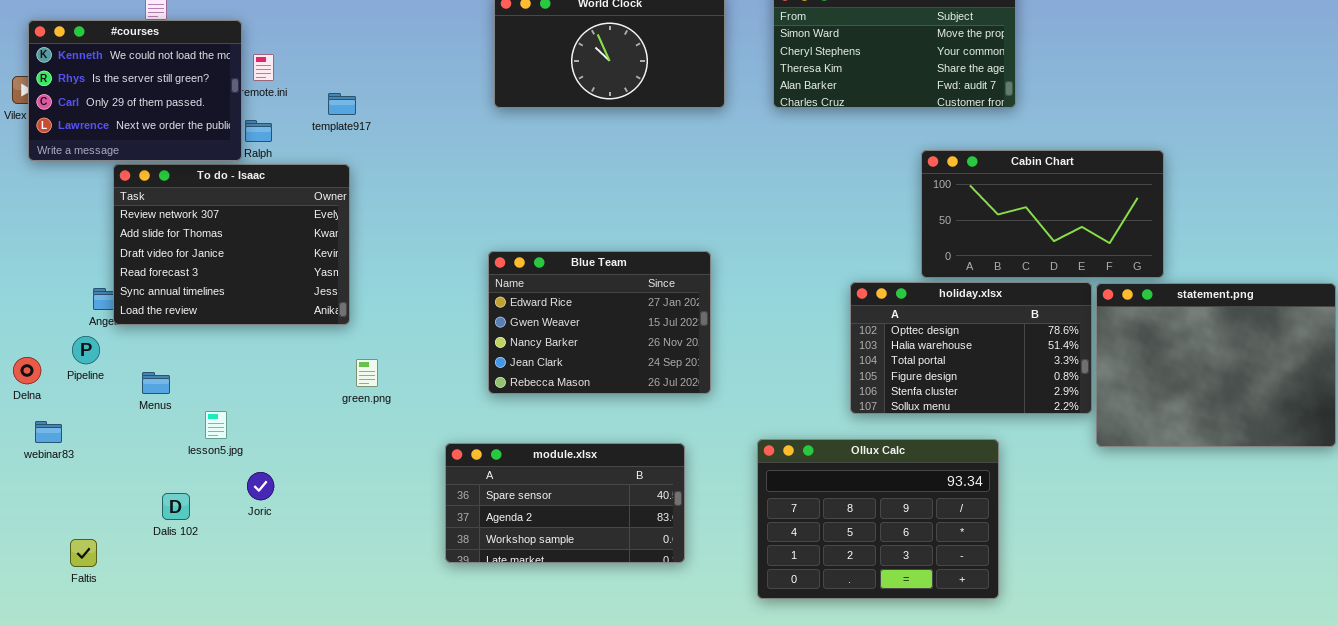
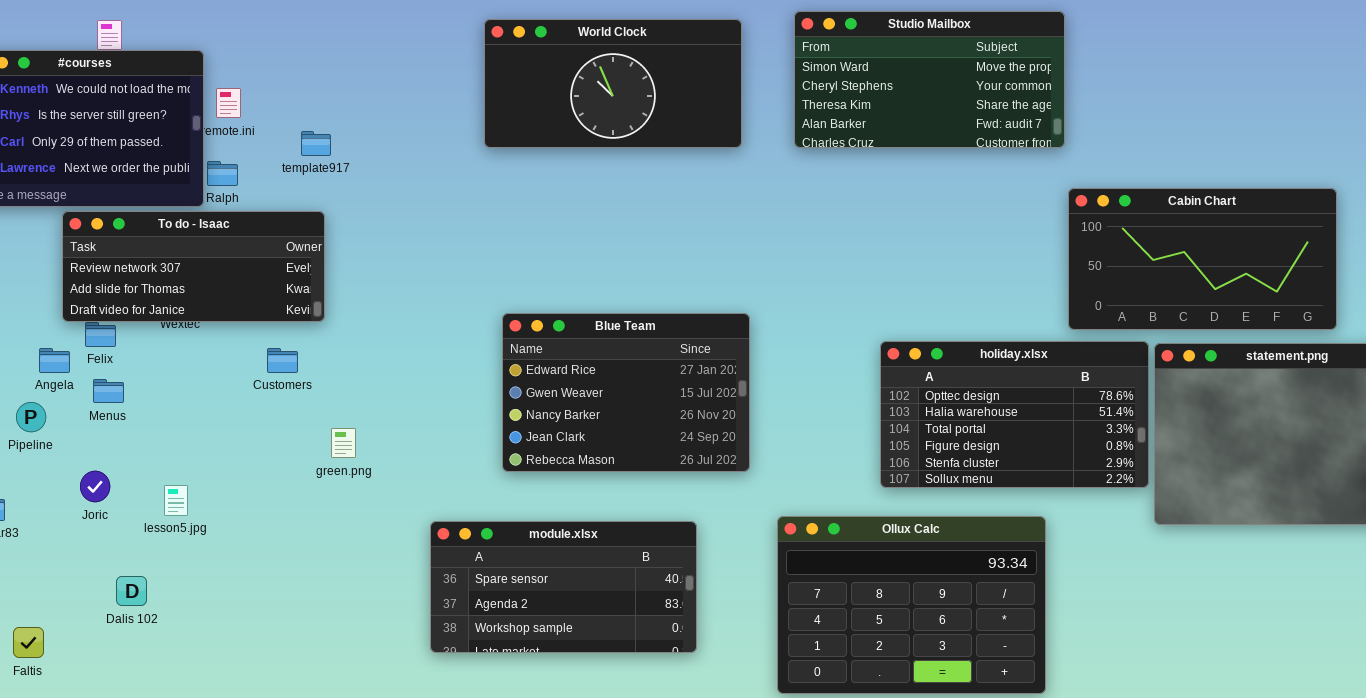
Cabin Chart: [921,150,1164,278] -> [1068,188,1337,330], moved
To do - Isaac: [113,164,350,325] -> [62,211,325,322], resized
Blue Team: [488,251,711,394] -> [502,313,750,472], moved
Menus: [142,372,170,394] -> [93,379,124,403], moved
Joric: [247,472,274,500] -> [80,471,110,502], moved

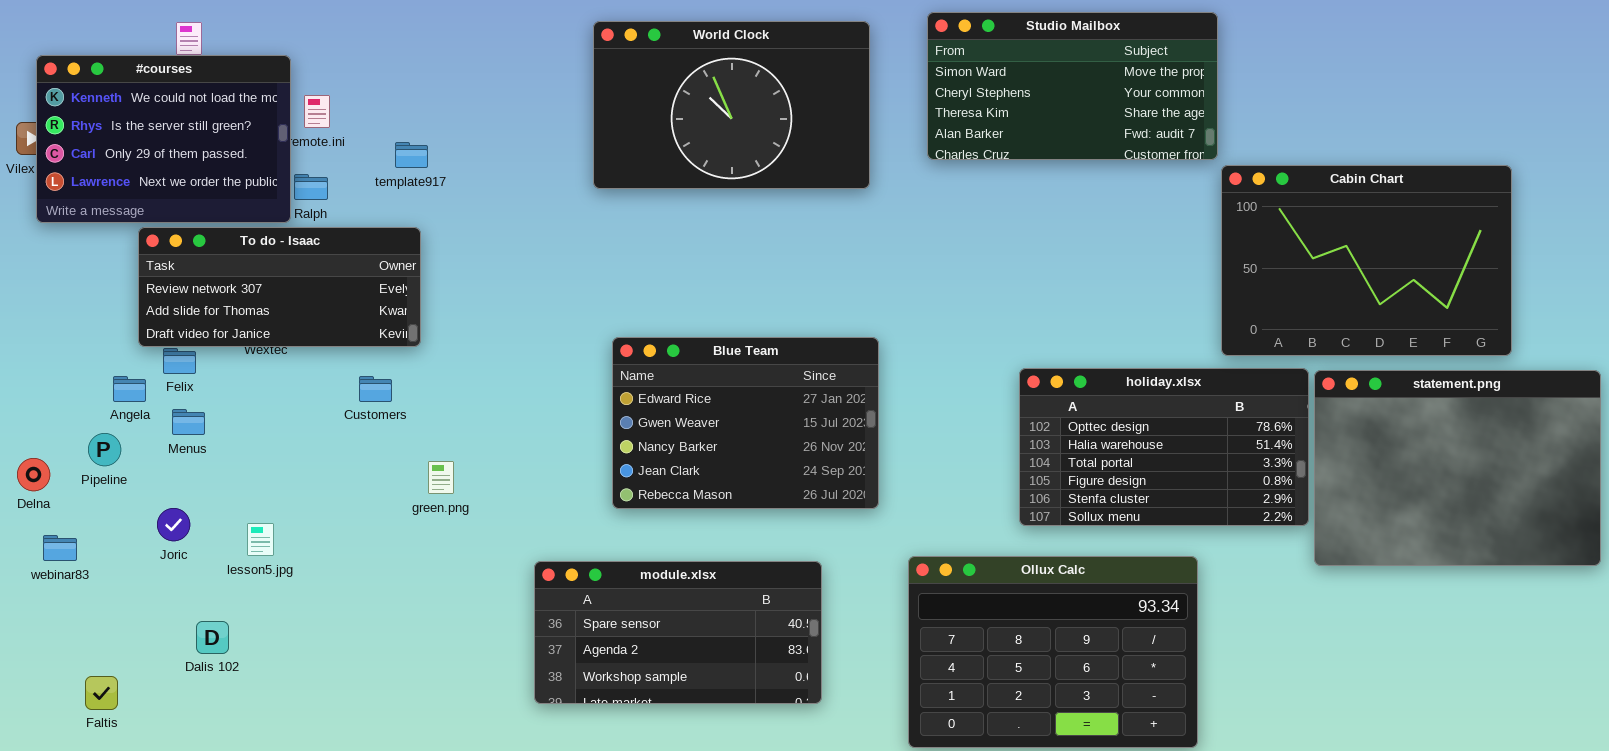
World Clock: [484,19,742,148] -> [593,21,870,189], resized
Cabin Chart: [1068,188,1337,330] -> [1221,165,1512,356], resized

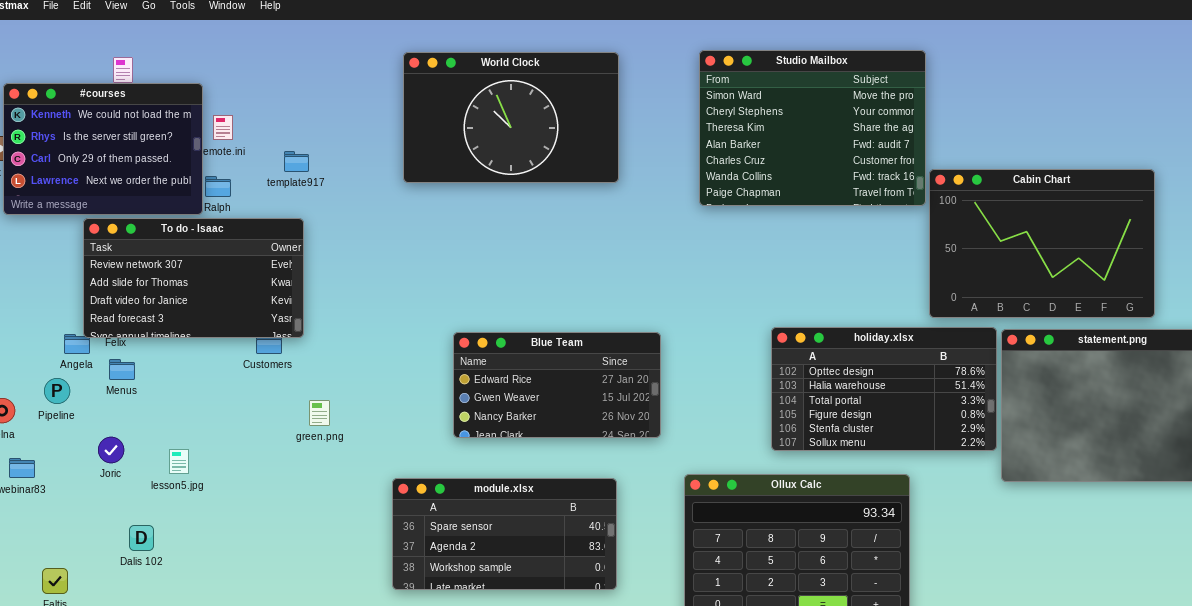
Studio Mailbox: [927,12,1218,160] -> [699,50,926,206], resized
World Clock: [593,21,870,189] -> [403,52,619,183], moved
To do - Isaac: [138,227,421,347] -> [83,218,304,338], resized
Blue Team: [612,337,879,509] -> [453,332,661,438], resized

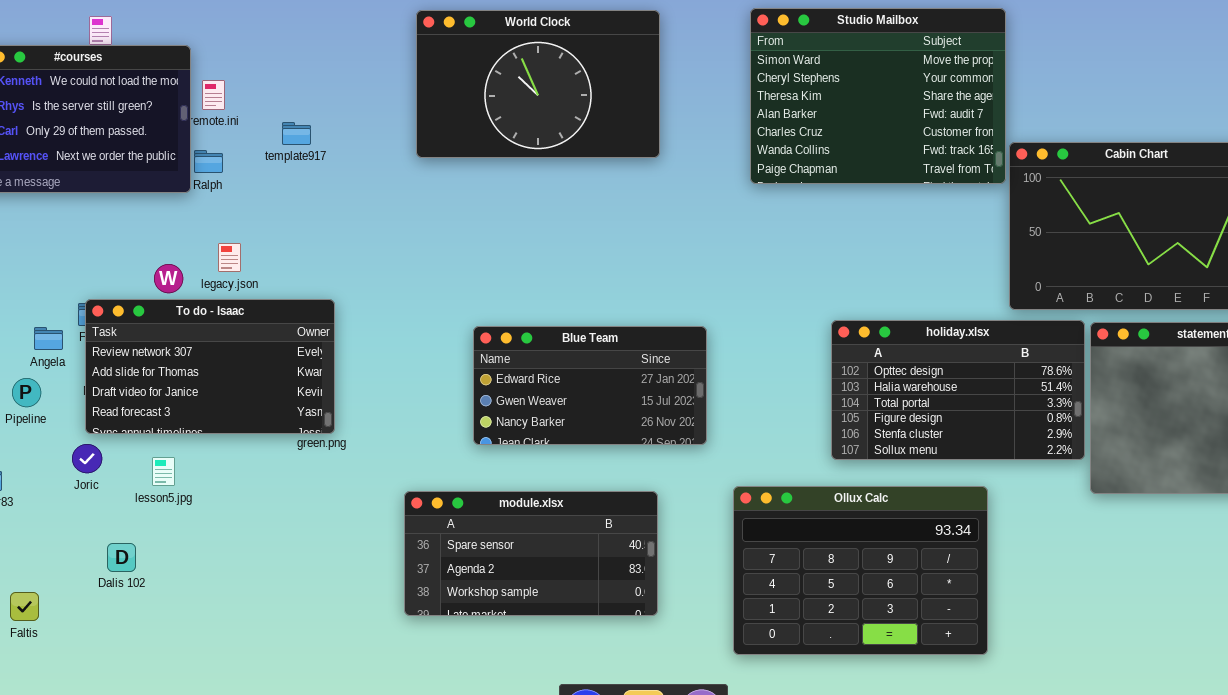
To do - Isaac: [83,218,304,338] -> [85,299,335,434], moved

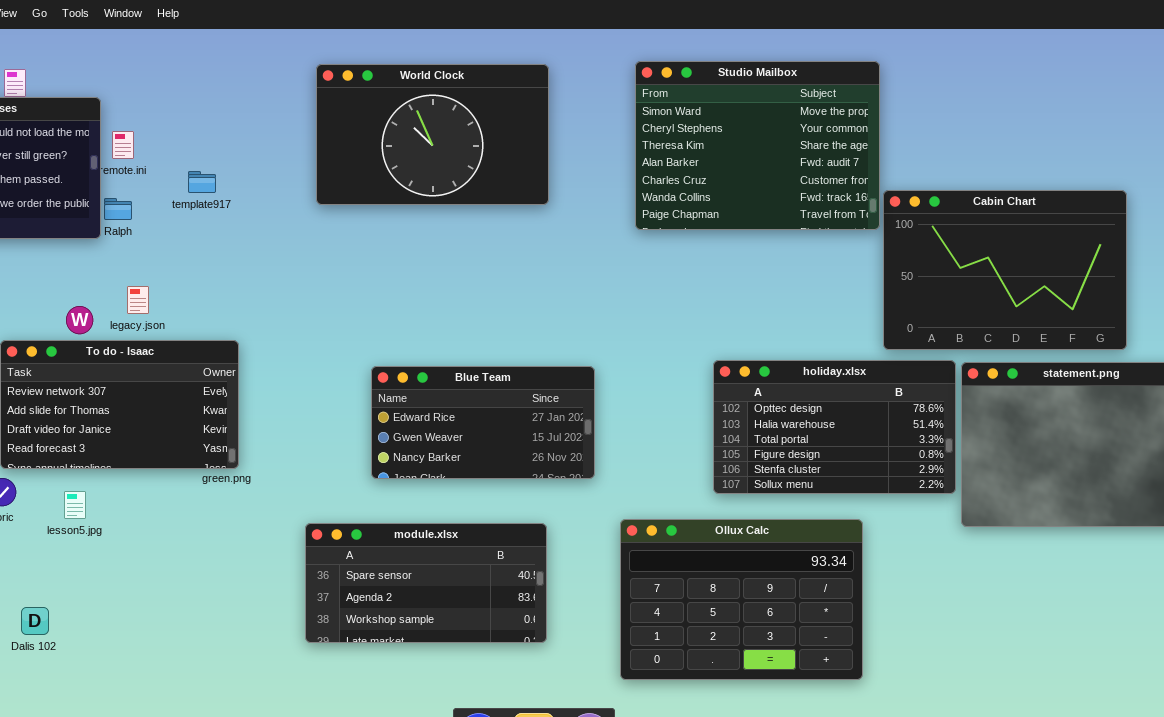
Dalis 102: [107,543,136,572] -> [21,607,49,635], moved

